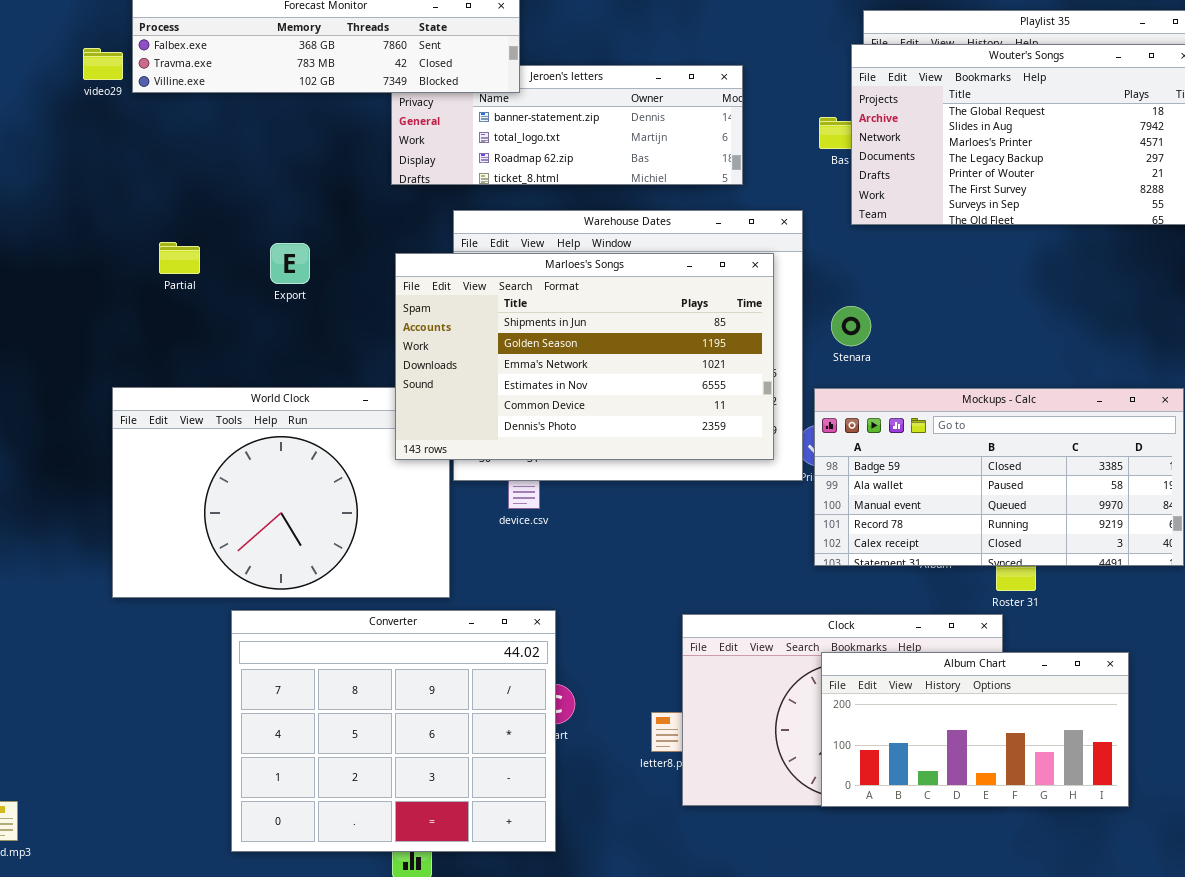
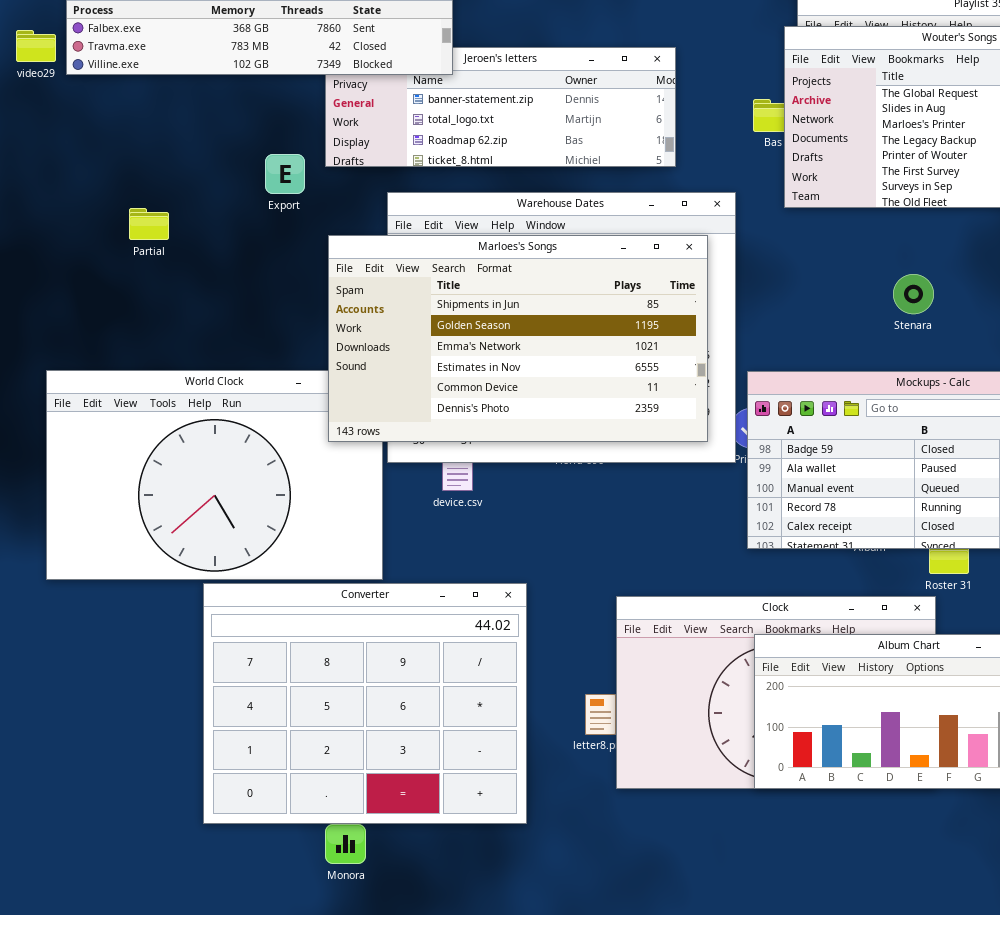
Partial: [159,242,200,274] -> [129,208,169,240], moved
Export: [270,243,310,284] -> [265,154,305,194], moved
Stenara: [831,306,871,346] -> [893,274,934,314], moved
Converter: [231,610,556,852] -> [203,583,527,824], moved

